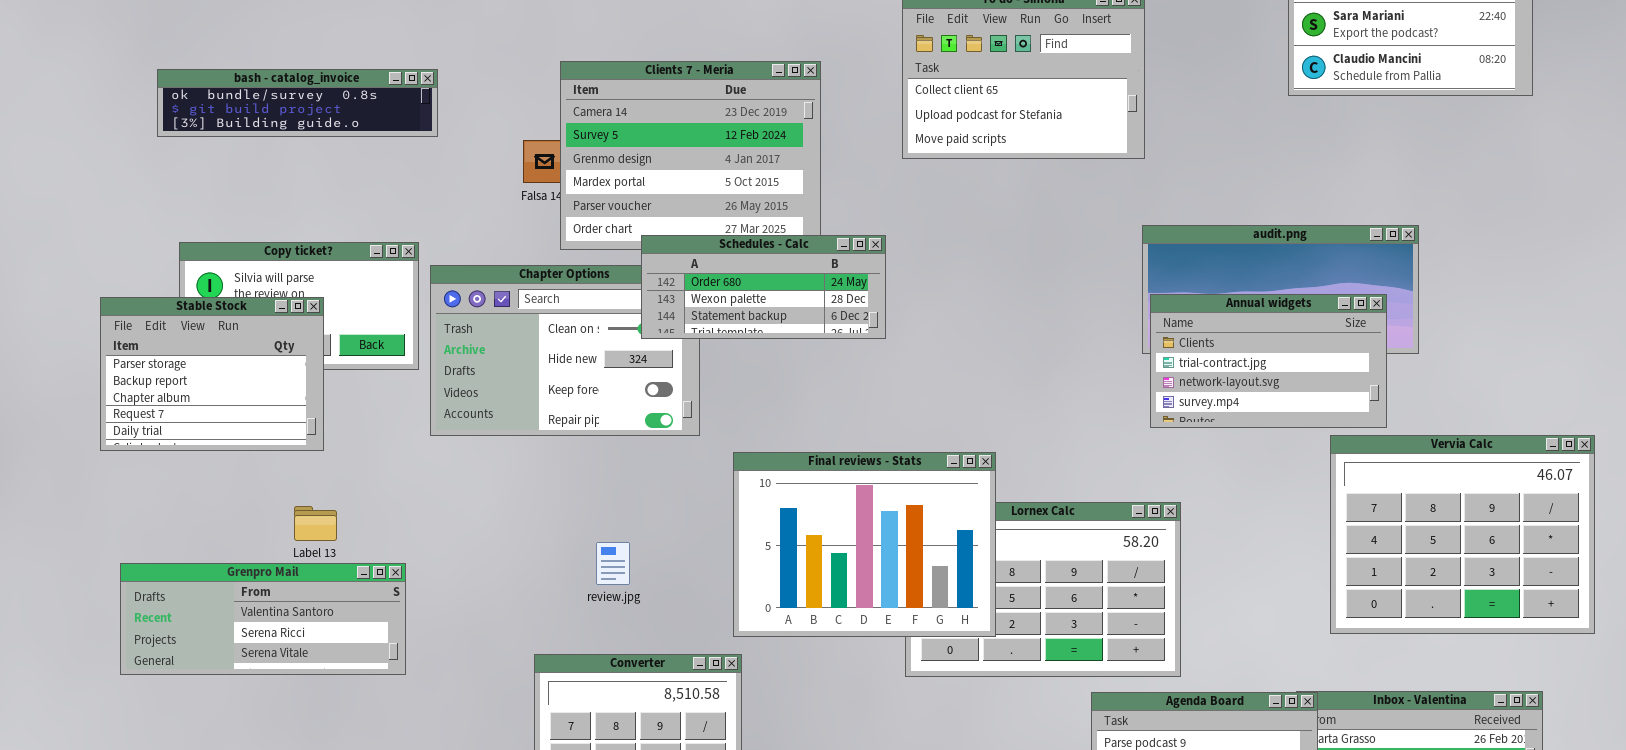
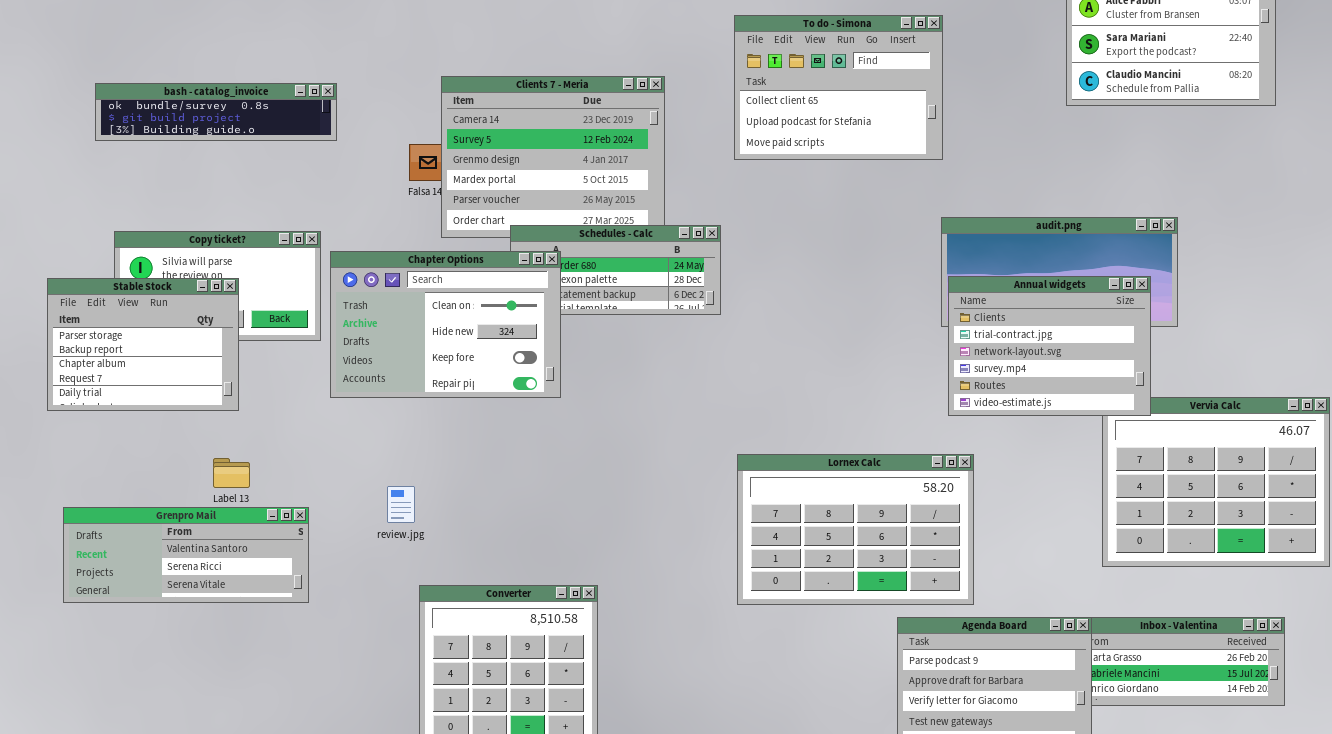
Chapter Options: [430,265,700,436] -> [330,251,561,398], raised
Annual widgets: [1150,294,1387,428] -> [948,276,1151,416], resized
Final reviews - Stats: [733,452,996,637] -> none, closed
review.jpg: [596,542,630,585] -> [387,486,415,523], moved

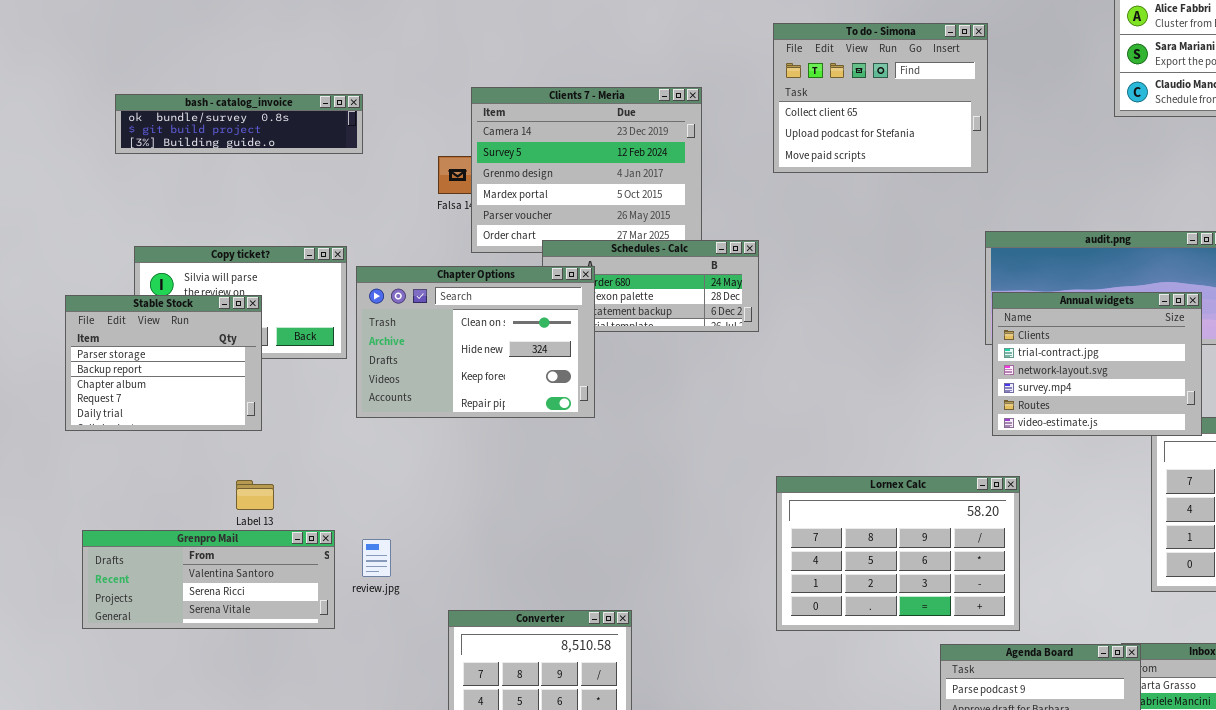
review.jpg: [387,486,415,523] -> [362,539,391,577], moved

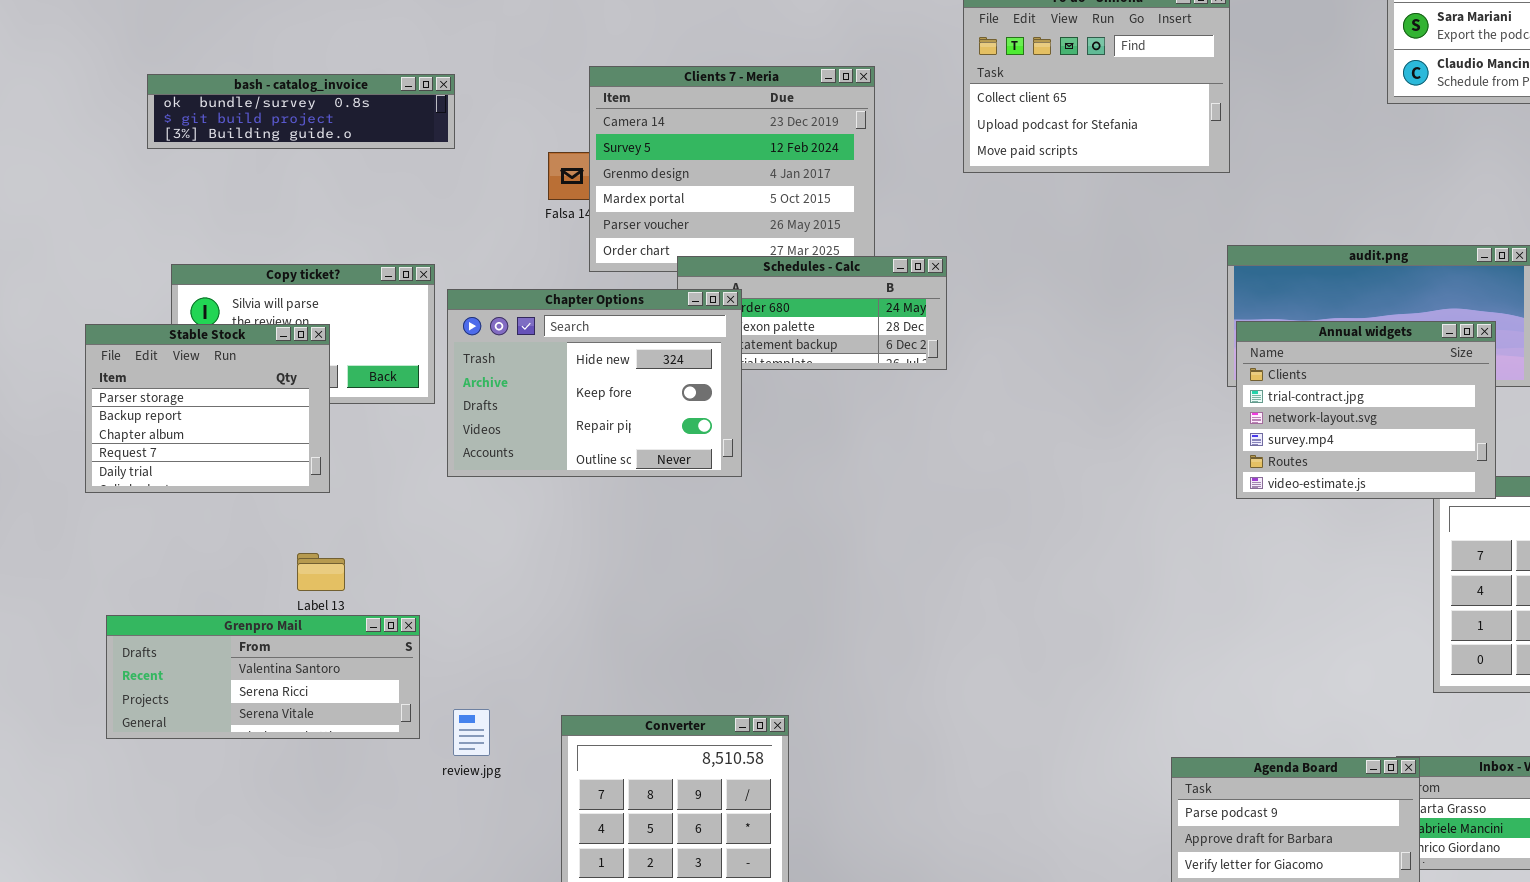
Chapter Options: [356,266,595,418] -> [447,289,742,477], scrolled down 1 row
Lornex Calc: [776,476,1020,631] -> none, closed
review.jpg: [362,539,391,577] -> [453,709,490,756], moved

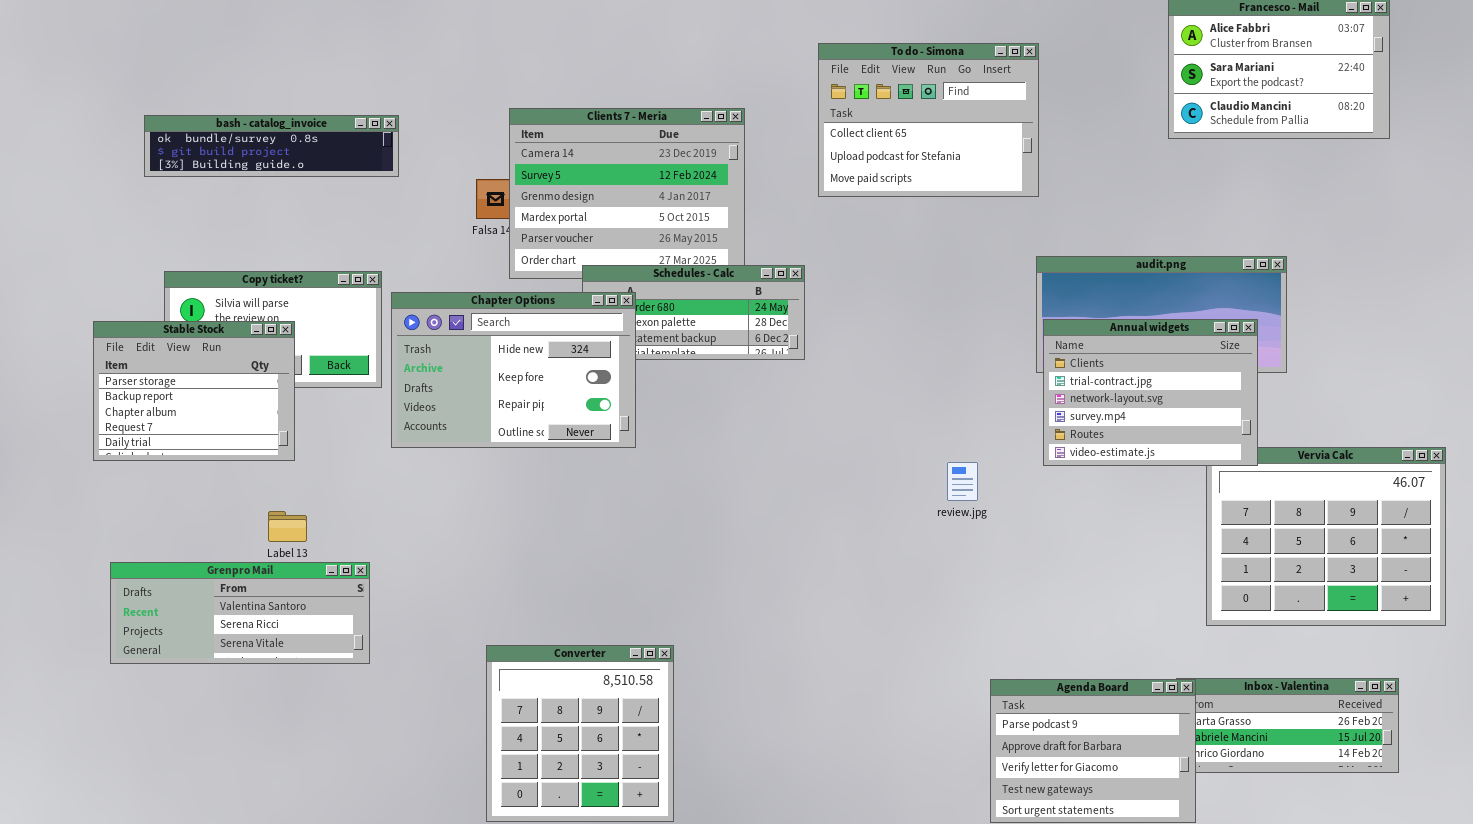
review.jpg: [453,709,490,756] -> [947,462,978,501], moved

